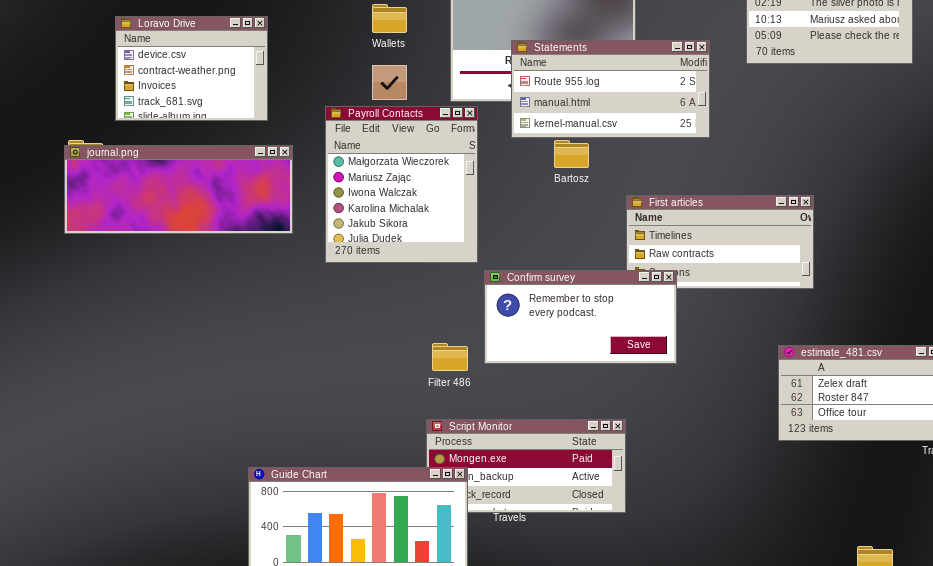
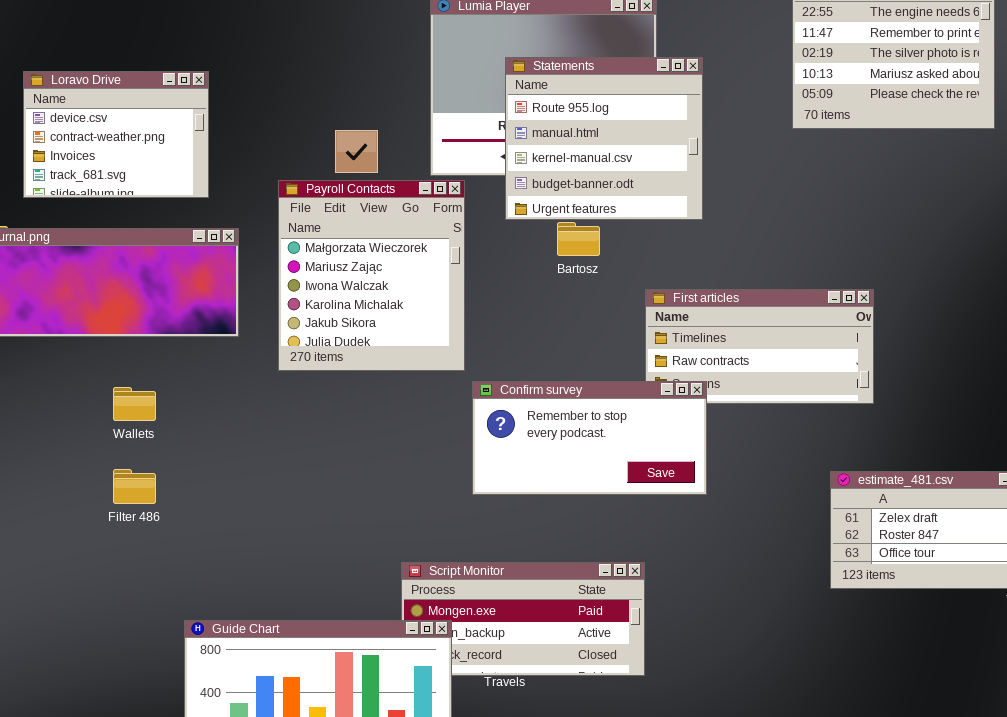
Wallets: [372,4,407,33] -> [113,387,156,421], moved
Statements: [511,40,710,138] -> [505,57,703,220], resized
Filter 486: [432,343,468,371] -> [113,469,156,504], moved

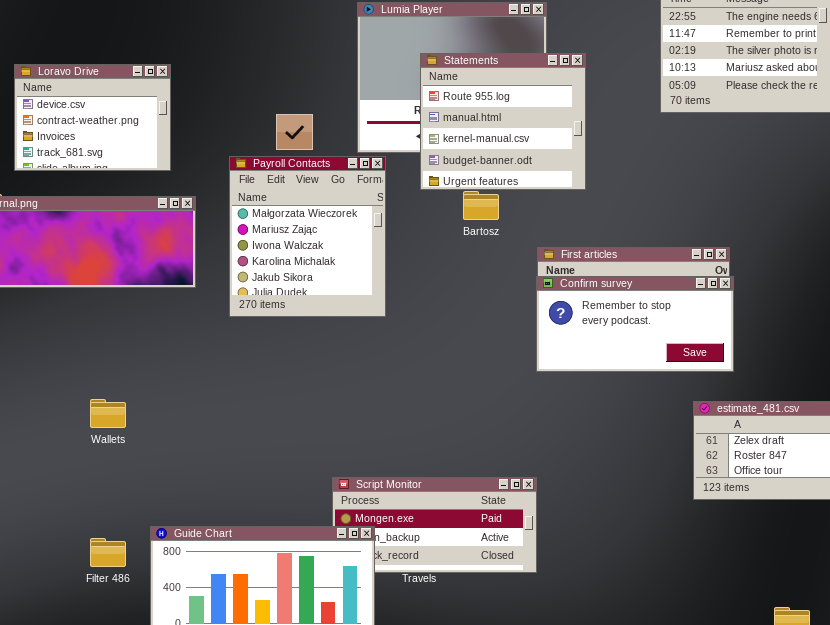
Confirm survey: [472,381,707,495] -> [536,276,734,372], moved
Wallets: [113,387,156,421] -> [90,399,126,428], moved
Filter 486: [113,469,156,504] -> [90,538,126,567], moved

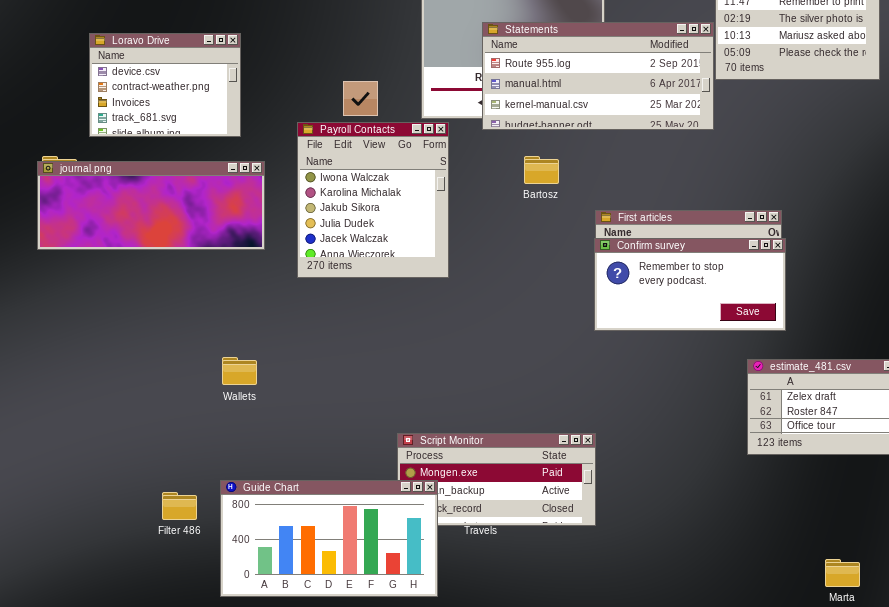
Statements: [420,53,586,190] -> [482,22,714,130], resized
Payroll Contacts: [229,156,386,317] -> [297,122,449,278], scrolled down 2 rows
Wallets: [90,399,126,428] -> [222,357,257,385], moved

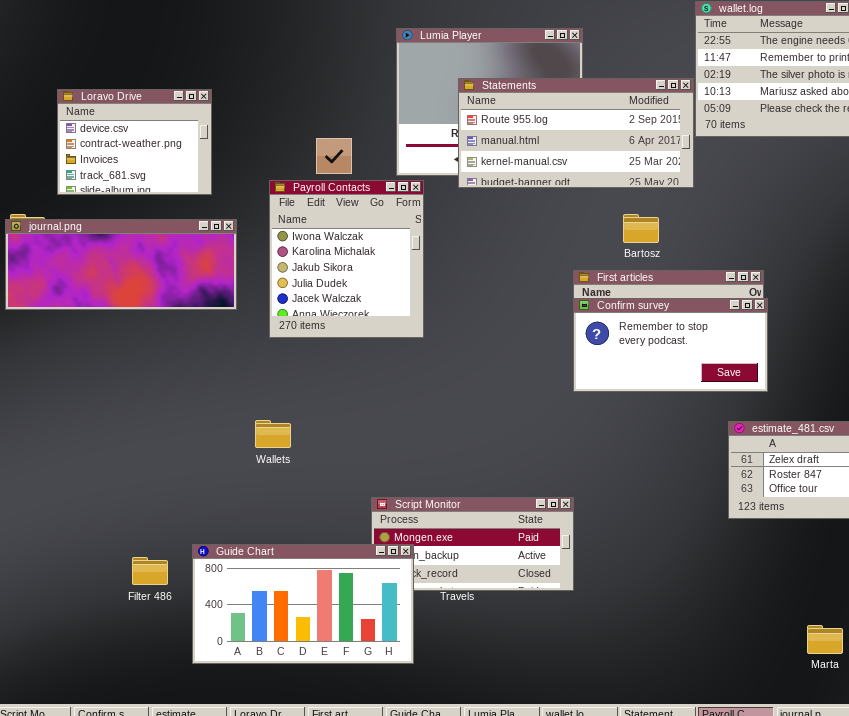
Bartosz: [524,156,559,184] -> [623,214,659,243], moved
Wallets: [222,357,257,385] -> [255,420,291,448], moved

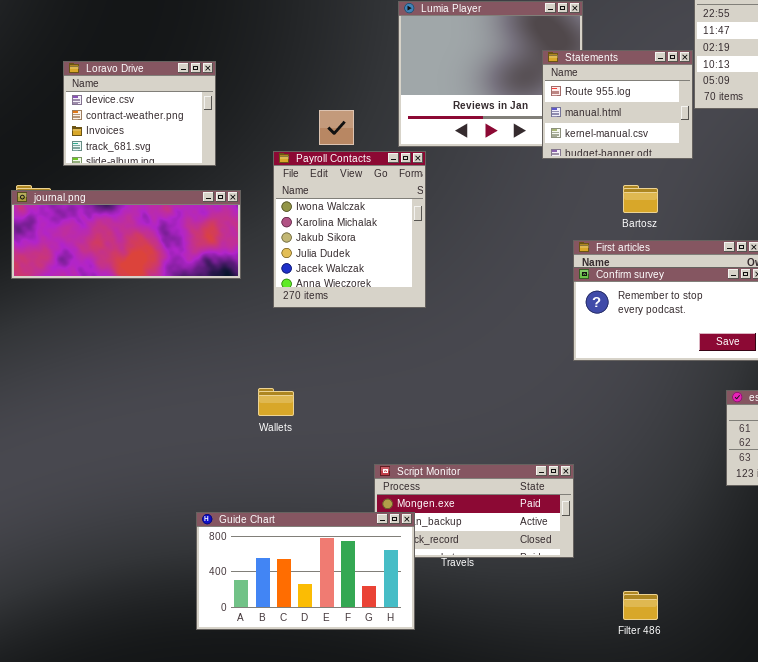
Statements: [458,78,694,188] -> [542,50,693,159], resized
Filter 486: [132,557,168,585] -> [623,591,658,620], moved

